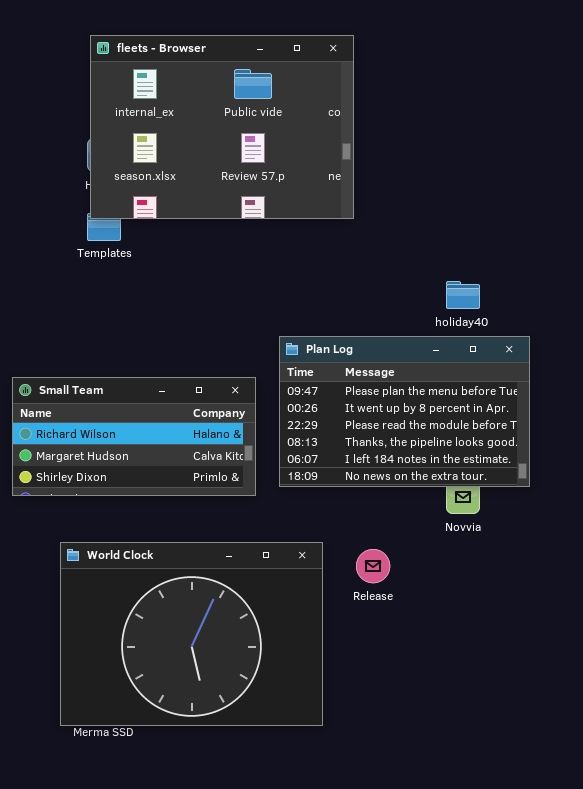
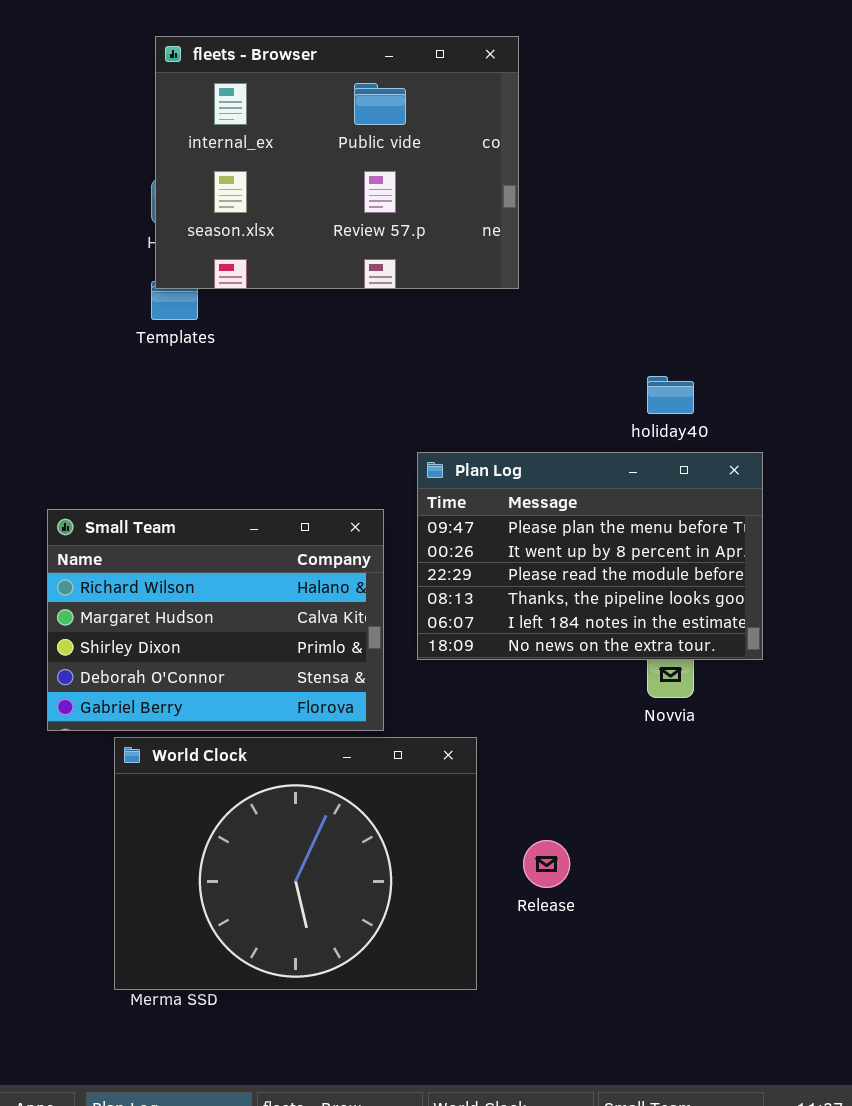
Small Team: [12,377,256,496] -> [47,509,384,731], resized
Release: [356,549,390,583] -> [523,840,570,888], moved

